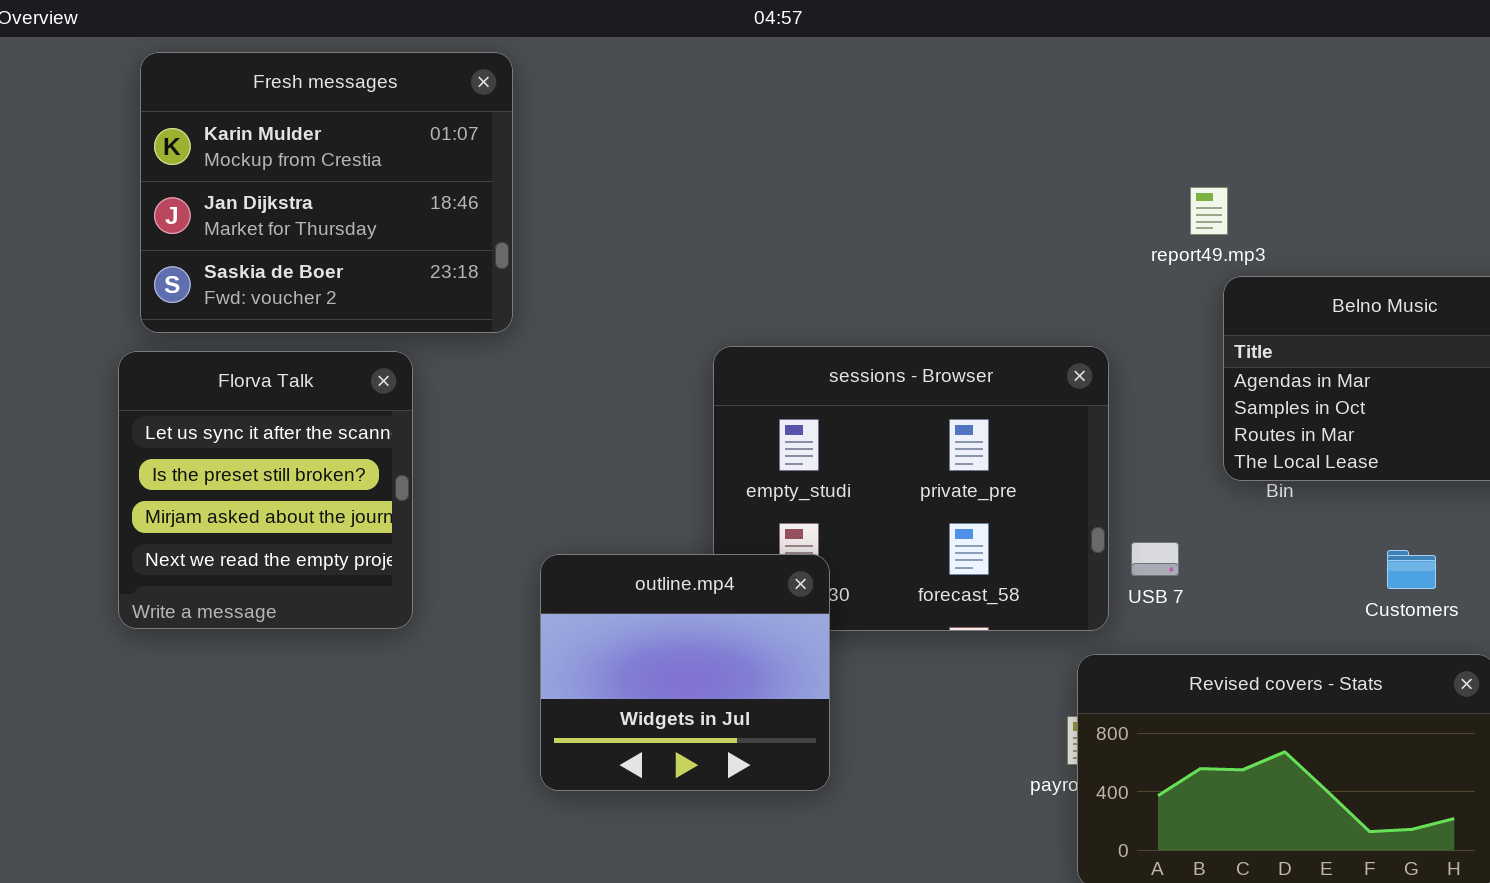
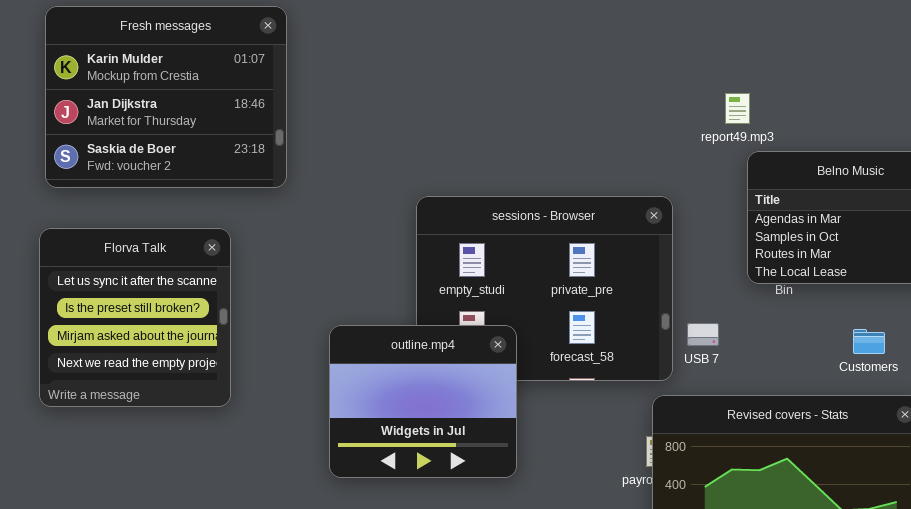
Florva Talk: [118,351,413,629] -> [39,228,231,407], moved
outline.mp4: [540,554,830,791] -> [329,325,517,478], moved

